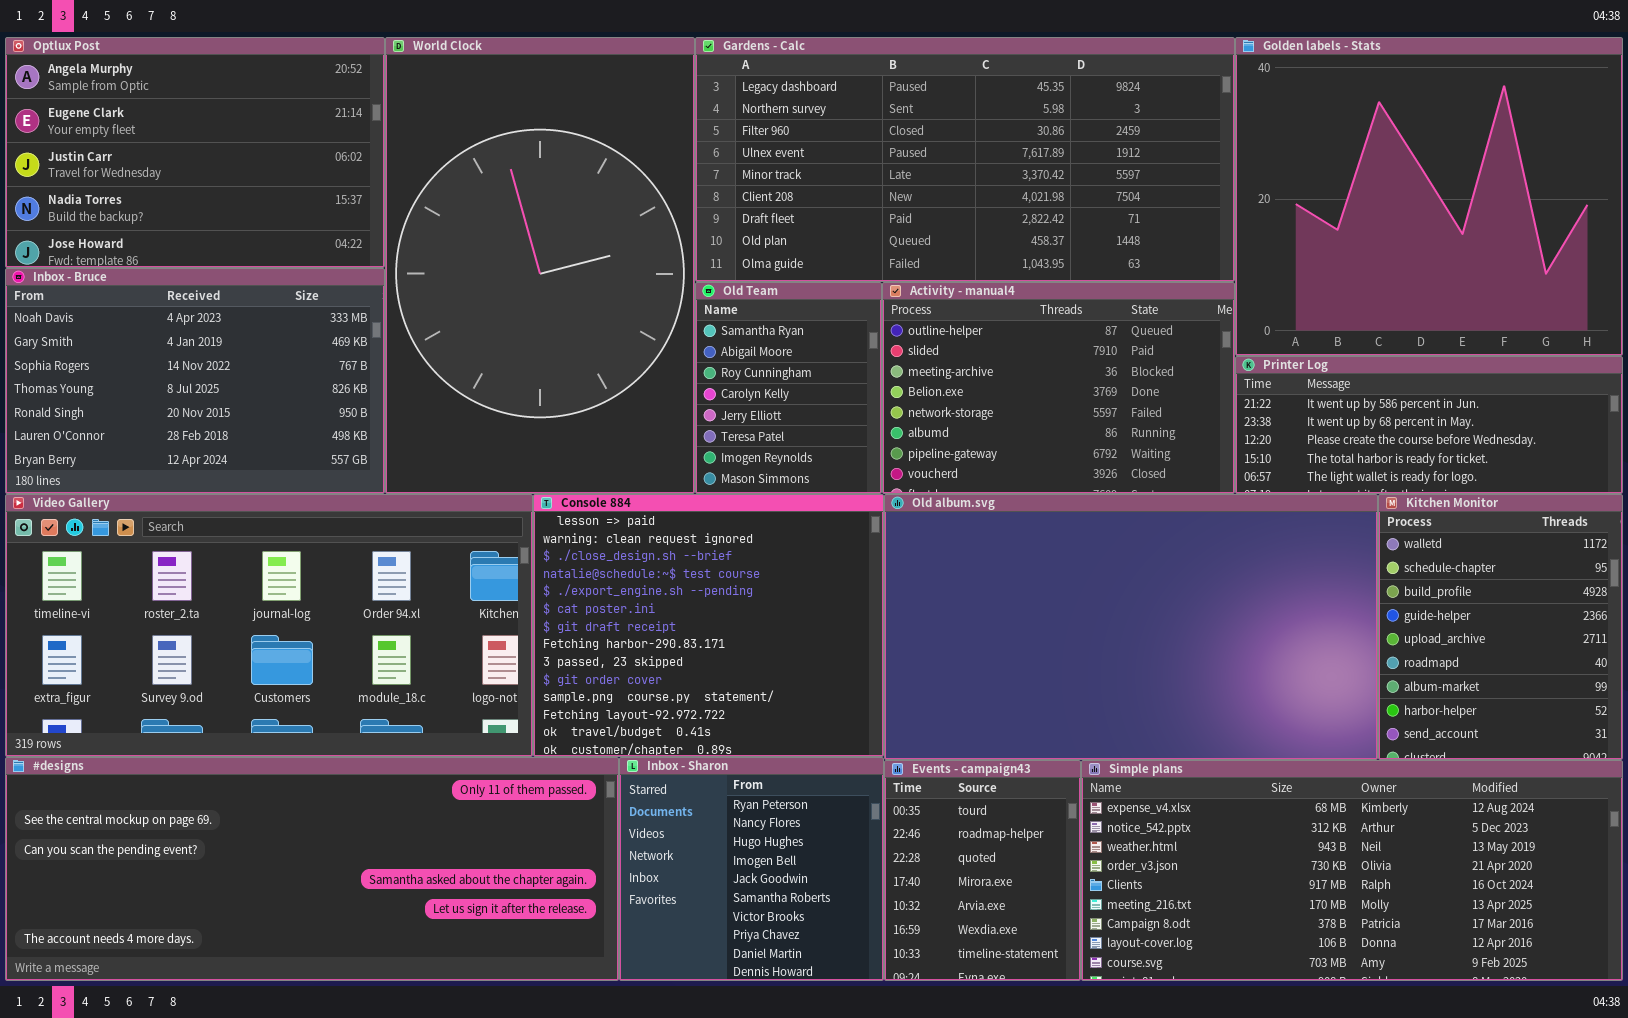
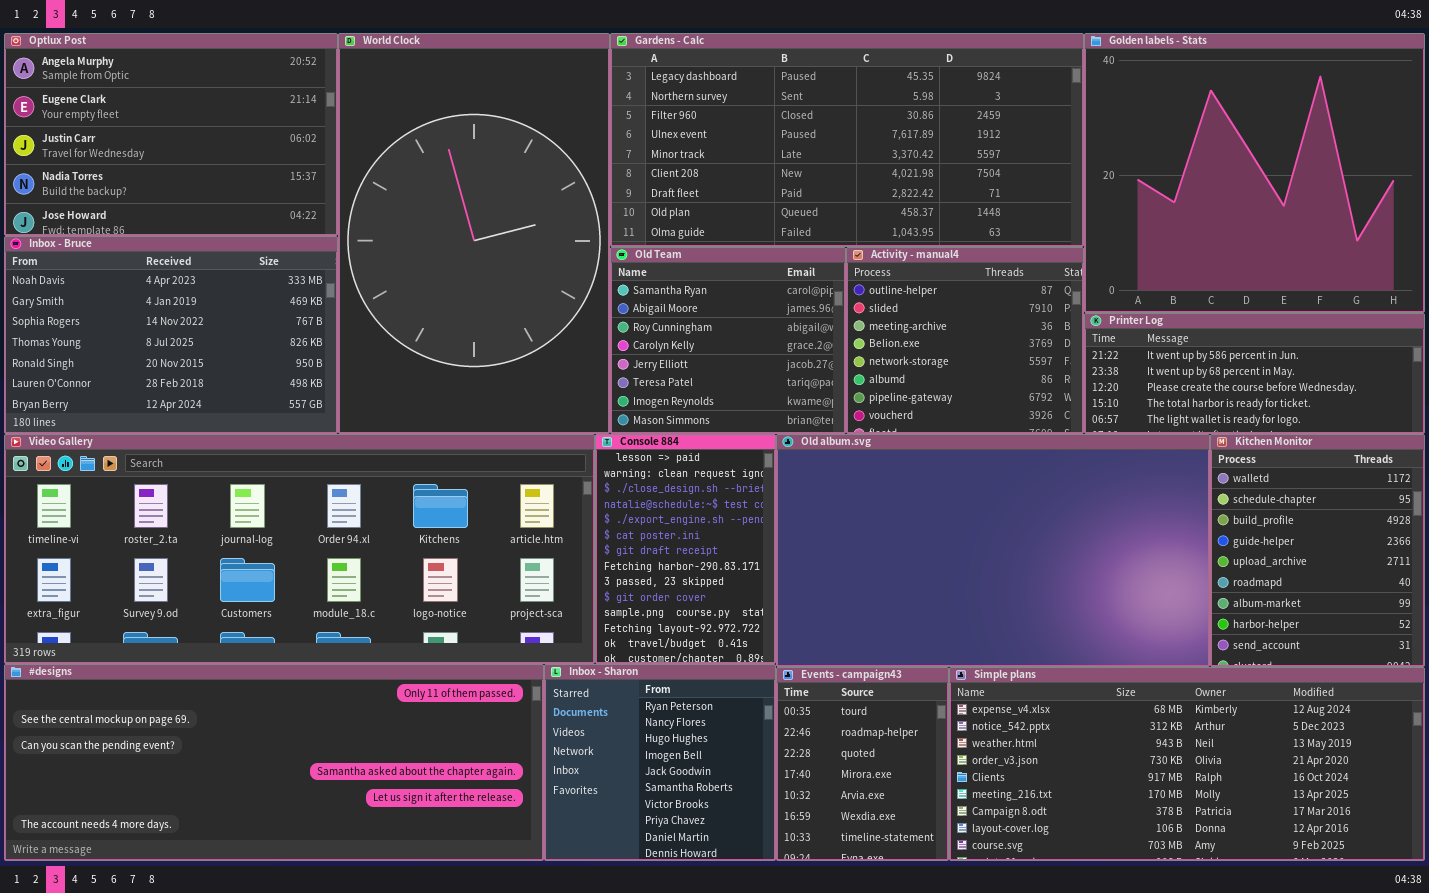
Old Team: [695,282,882,494] -> [610,247,846,434], resized
Activity - manual4: [882,282,1235,494] -> [846,247,1084,434], resized
Video Gallery: [5,494,533,757] -> [4,434,595,664], resized
Console 884: [533,494,884,757] -> [595,434,776,664], resized

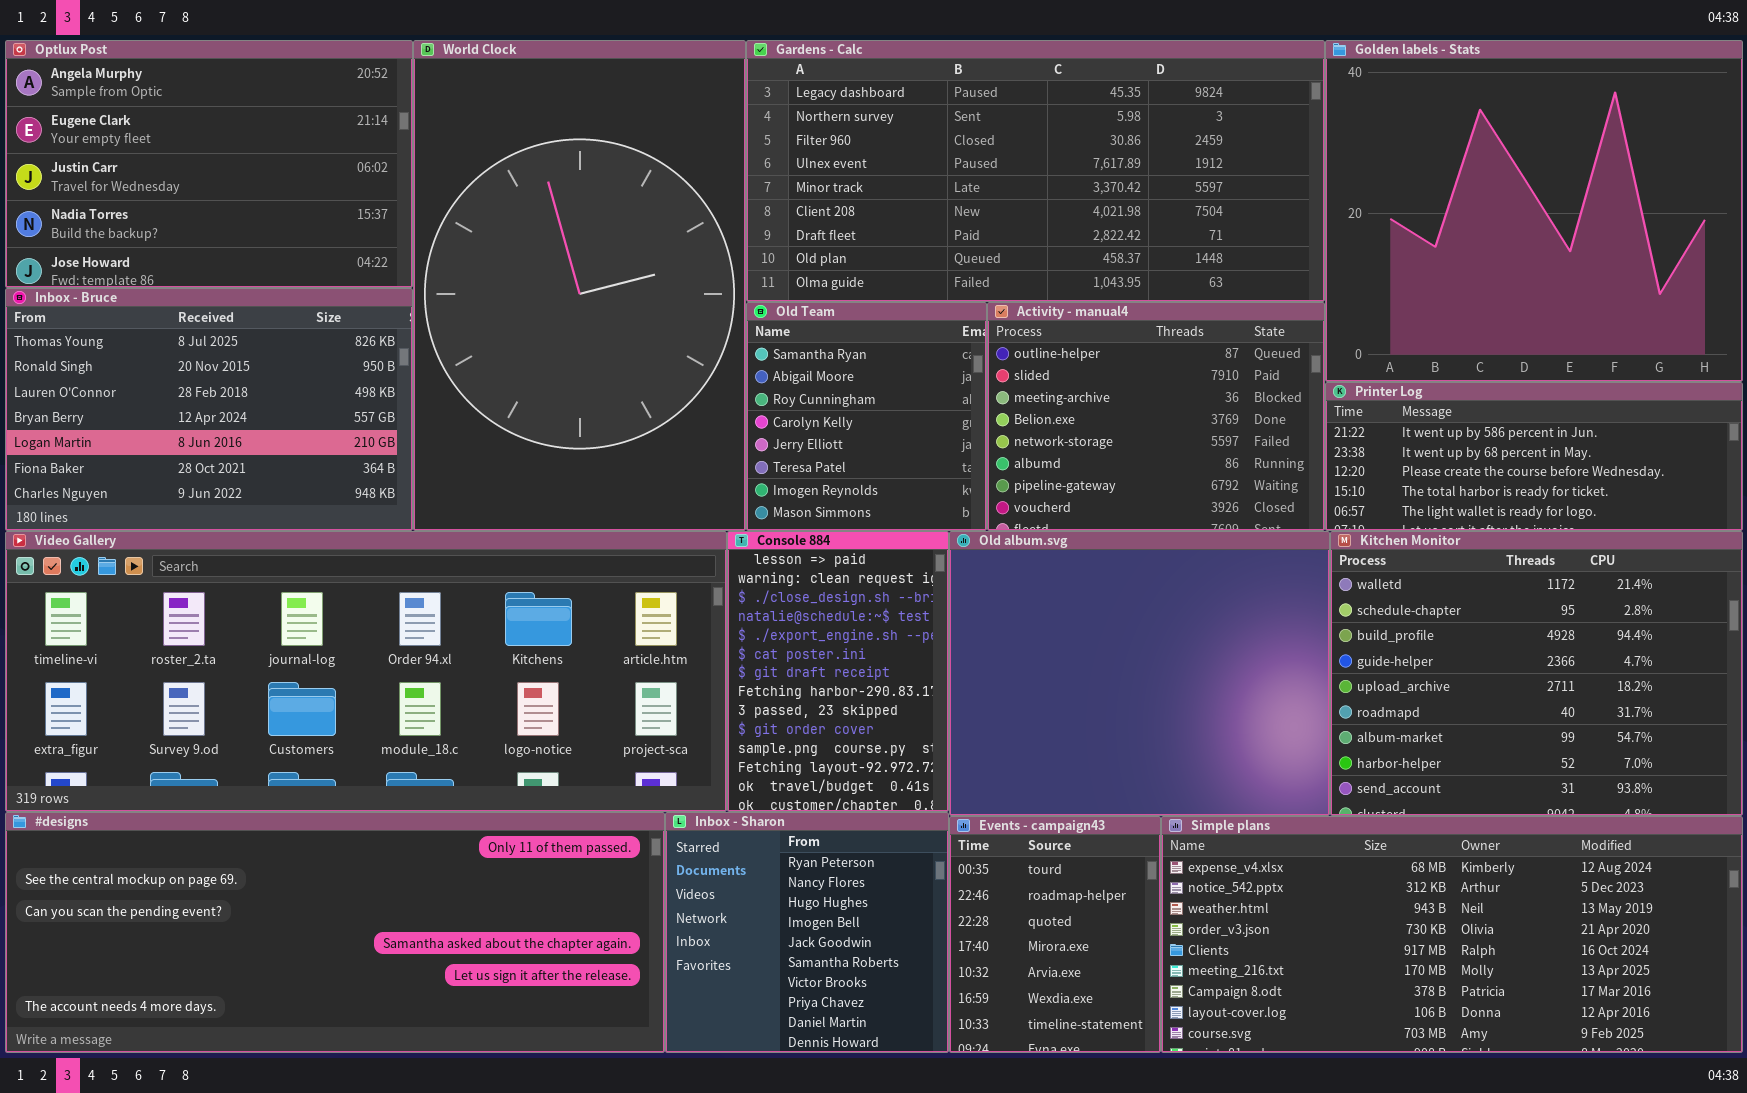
Inbox - Bruce: [4,236,338,434] -> [5,288,413,531], scrolled down 3 rows
Old Team: [610,247,846,434] -> [746,302,987,531], resized
Activity - manual4: [846,247,1084,434] -> [987,302,1325,531], resized
Old album.svg: [776,434,1210,667] -> [949,531,1330,816], resized
Kitchen Monitor: [1210,434,1425,667] -> [1330,531,1743,816], resized

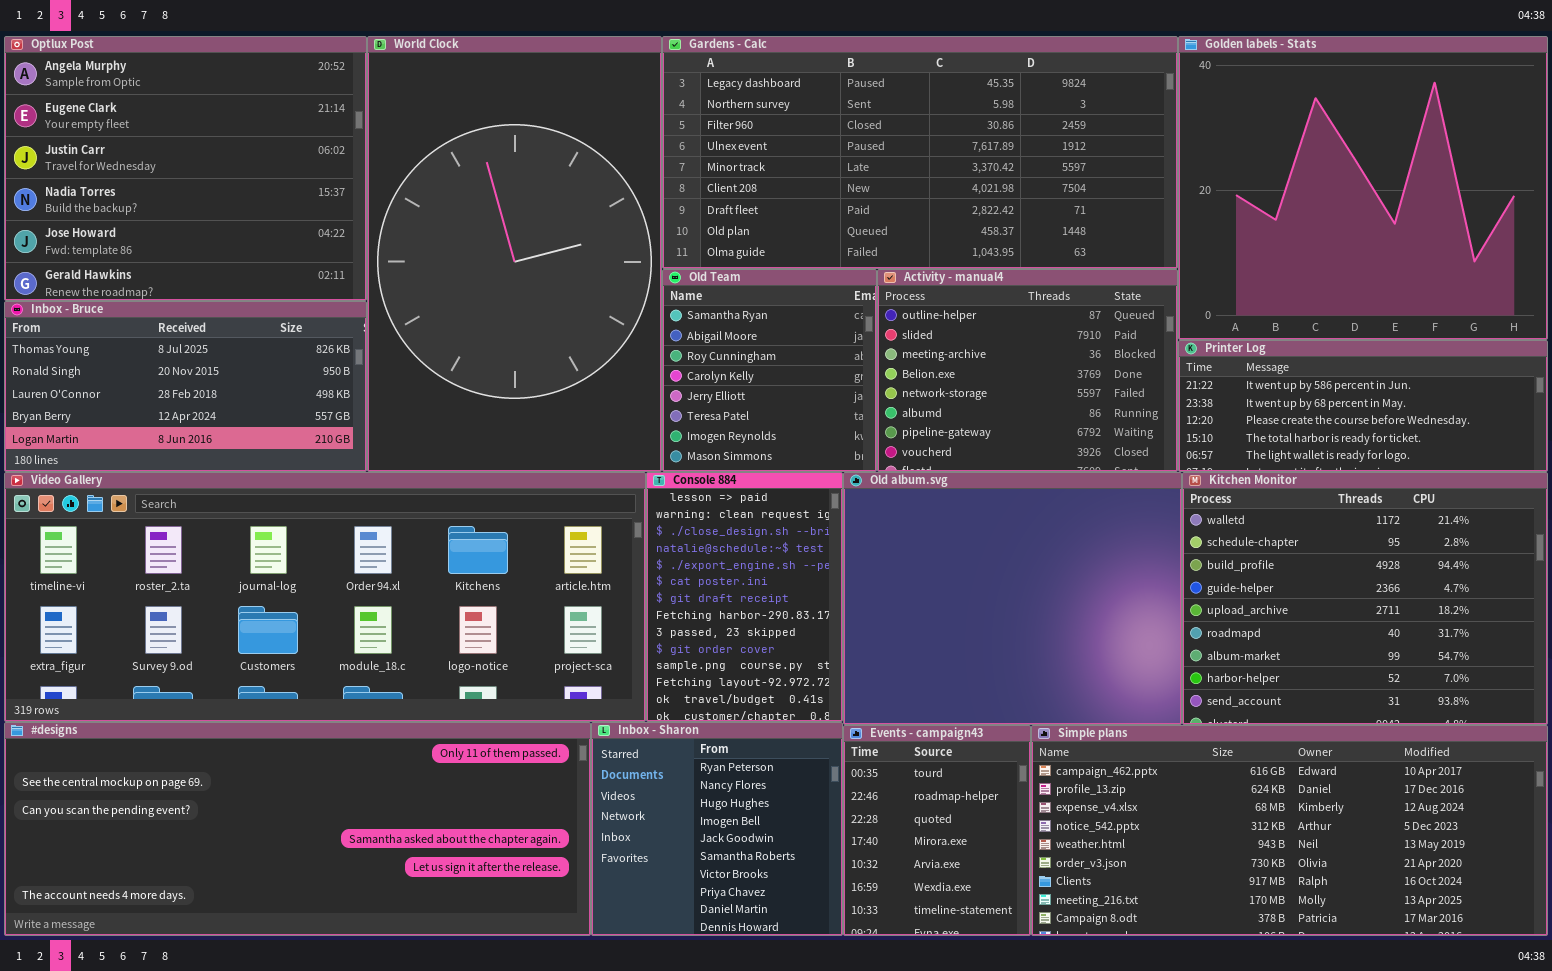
Optlux Post: [5,40,413,288] -> [4,36,367,301], resized
Inbox - Bruce: [5,288,413,531] -> [4,301,367,472], resized
Simple plans: [1161,816,1743,1053] -> [1031,725,1548,936], scrolled up 2 rows

